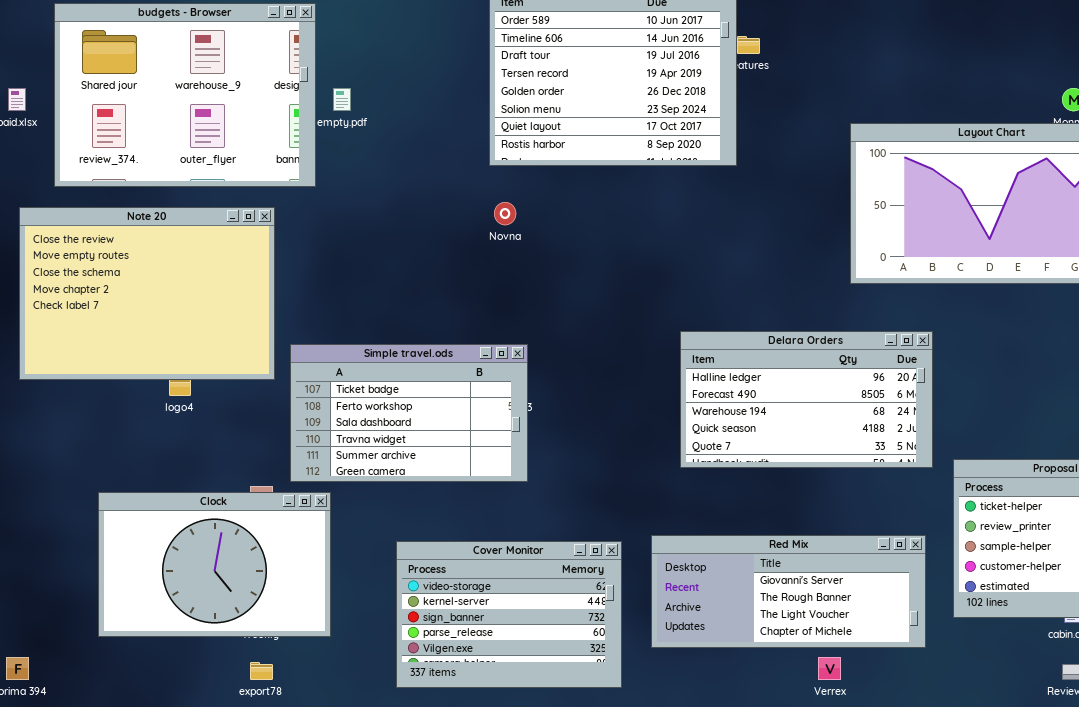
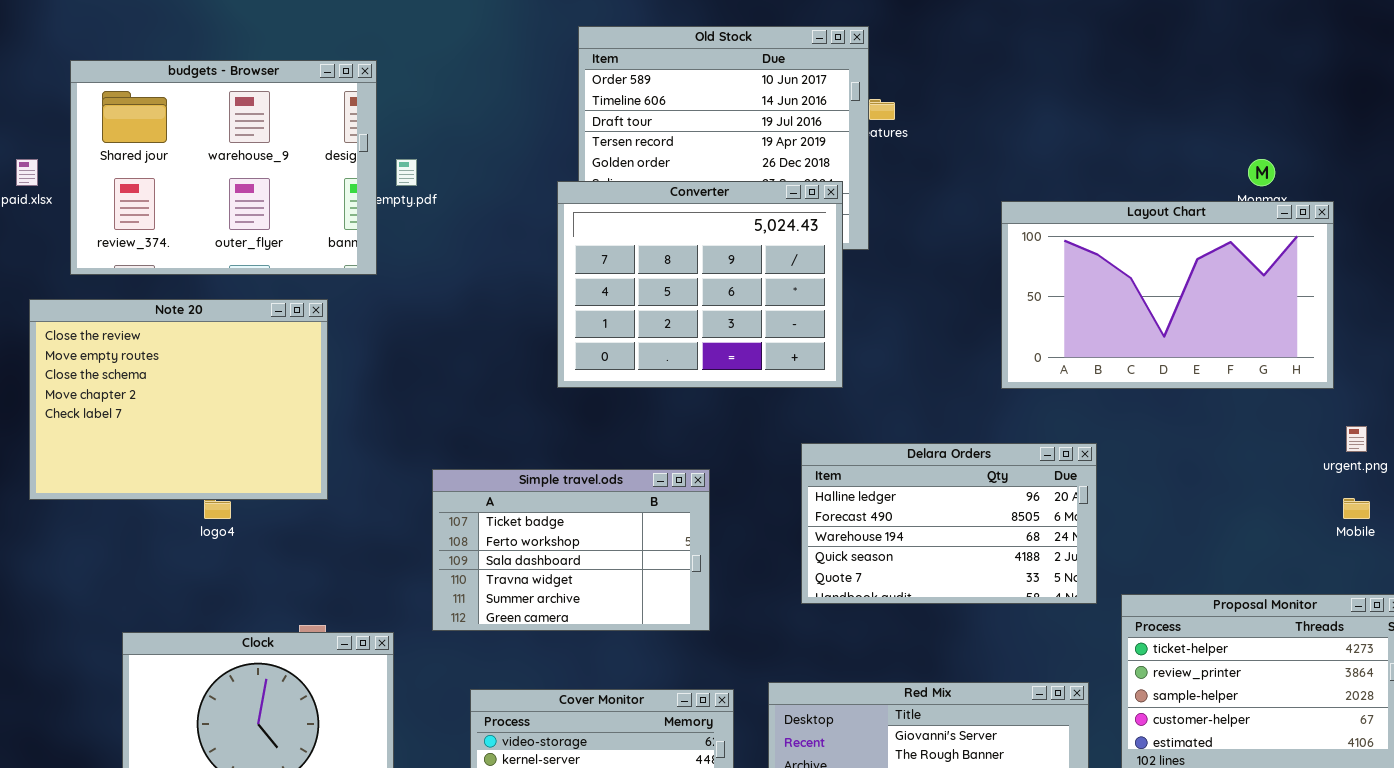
Converter: none -> [557,181,843,388], opened
Simple travel.ods: [290,344,528,482] -> [432,469,710,631], moved

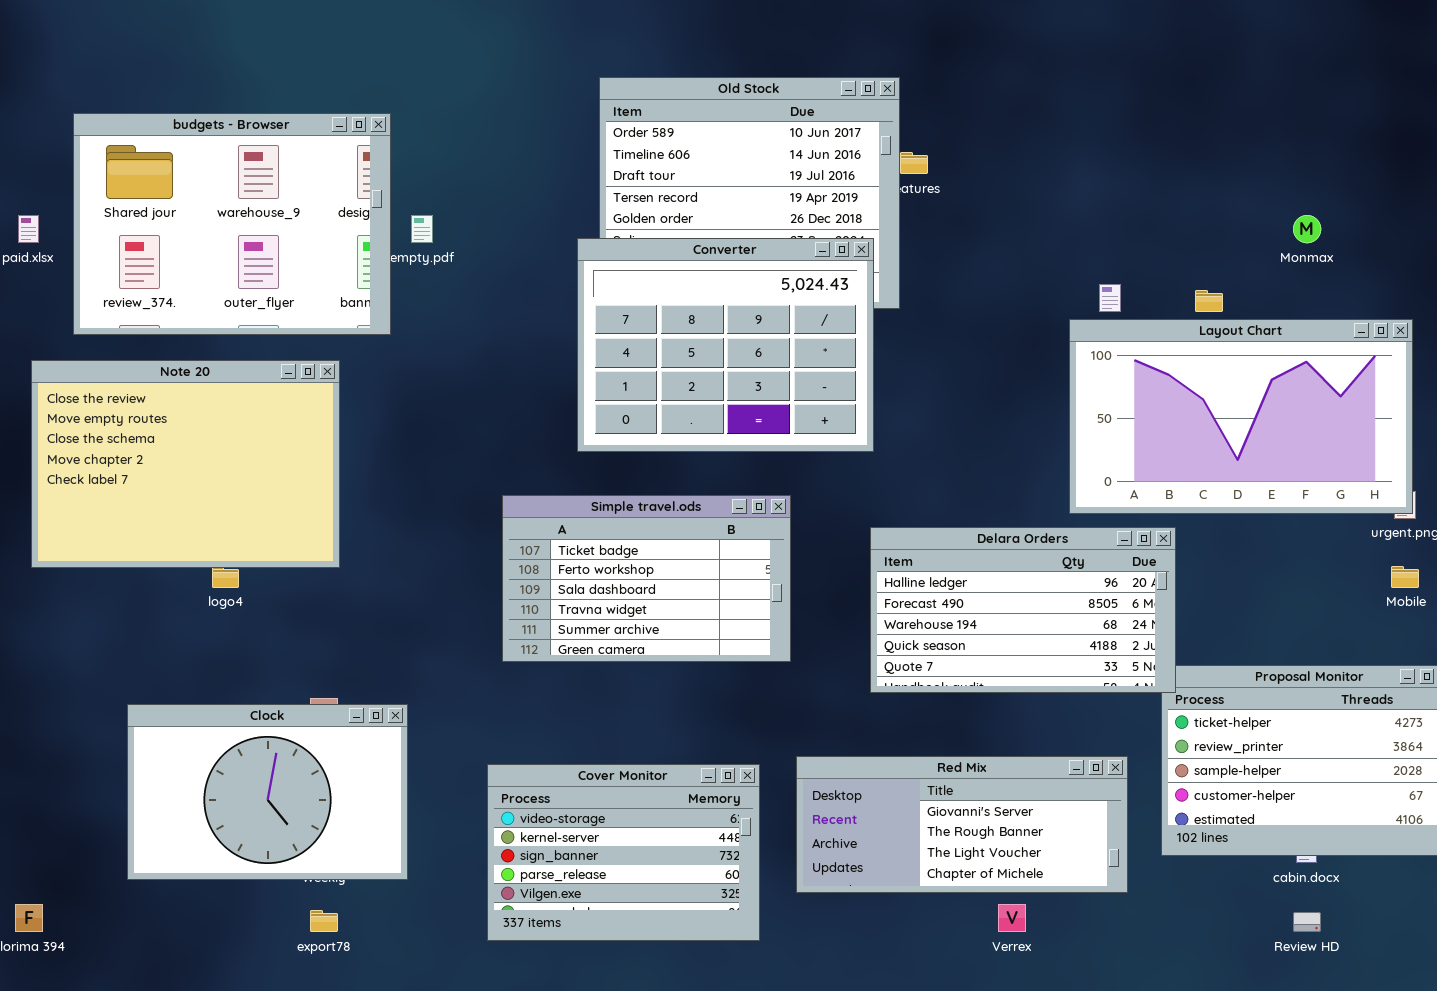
Layout Chart: [1001,201,1334,389] -> [1069,319,1413,514], moved
Delara Orders: [801,443,1097,604] -> [870,527,1176,693], moved
Simple travel.ods: [432,469,710,631] -> [502,495,791,662], moved

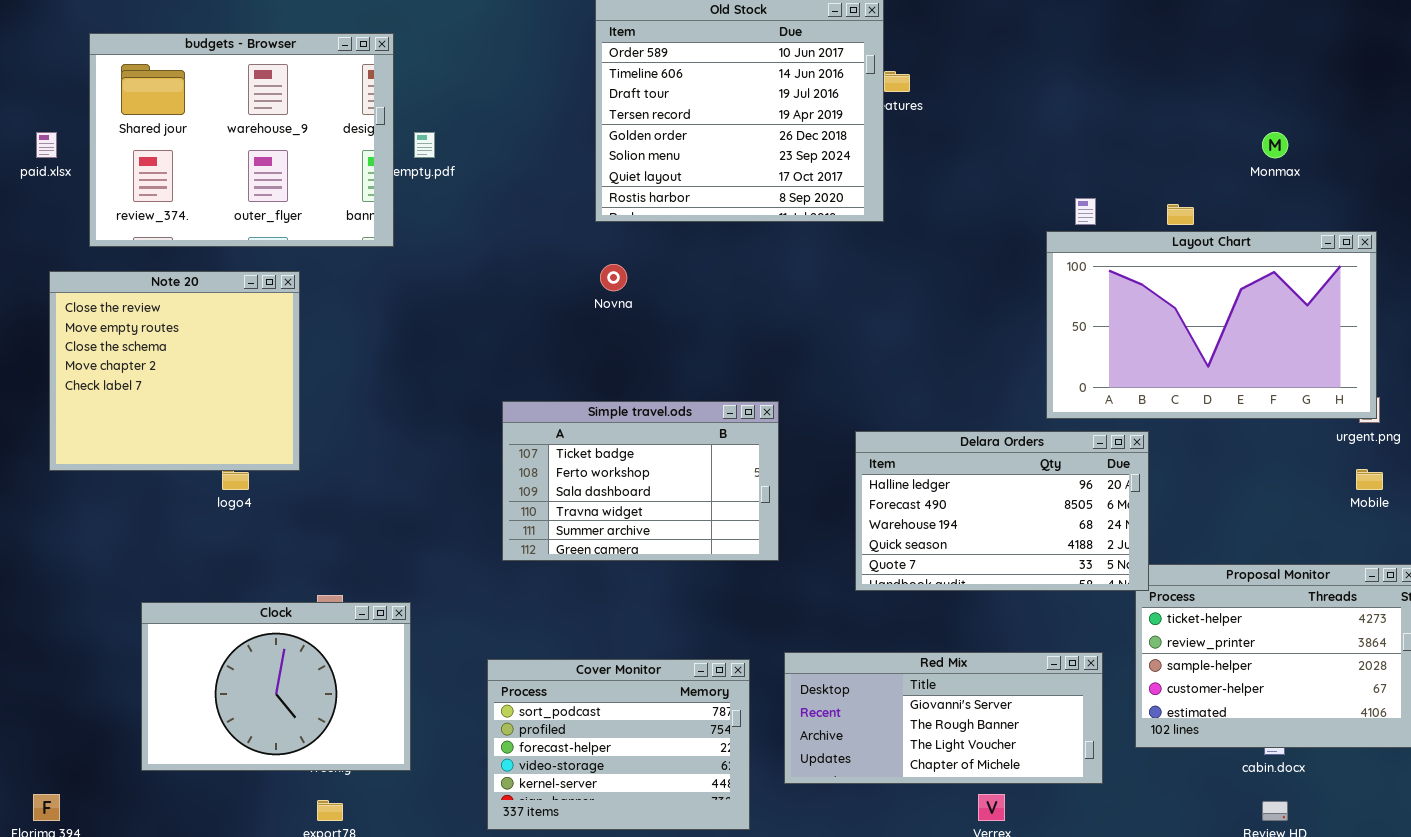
Converter: [577,238,874,452] -> none, closed
Note 20: [31,360,340,568] -> [49,271,300,471], resized
Cover Monitor: [487,764,760,941] -> [487,659,750,830], scrolled up 3 rows

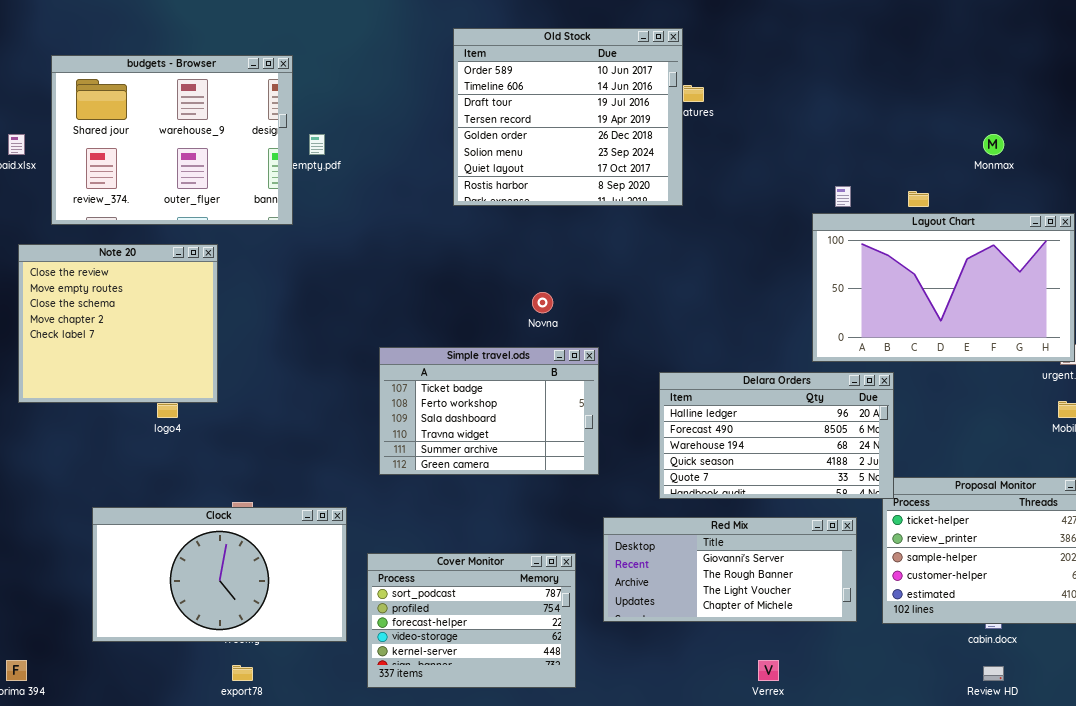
Novna: [600,264,627,291] -> [532,292,553,313], moved
Clock: [141,602,411,771] -> [92,507,347,642], resized
Red Mix: [784,652,1103,784] -> [603,517,857,622], moved

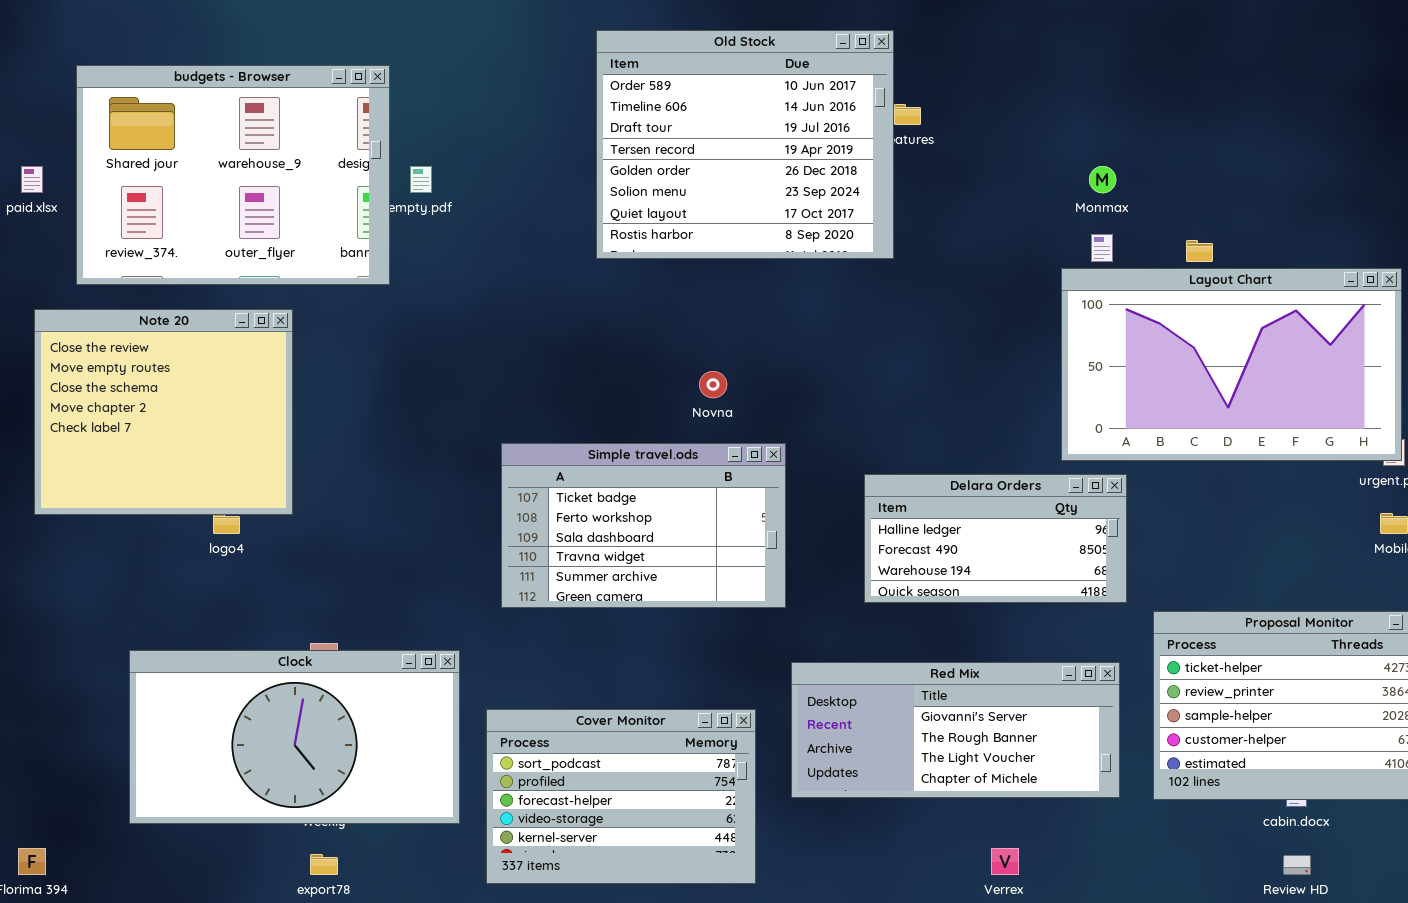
Monmax: [983,134,1004,155] -> [1089,166,1116,193], moved
Delara Orders: [659,372,894,499] -> [864,474,1127,603], resized

